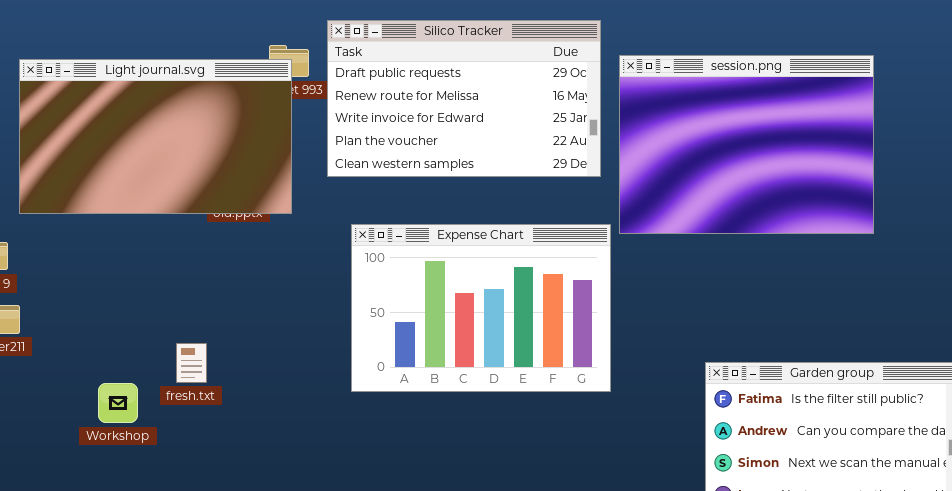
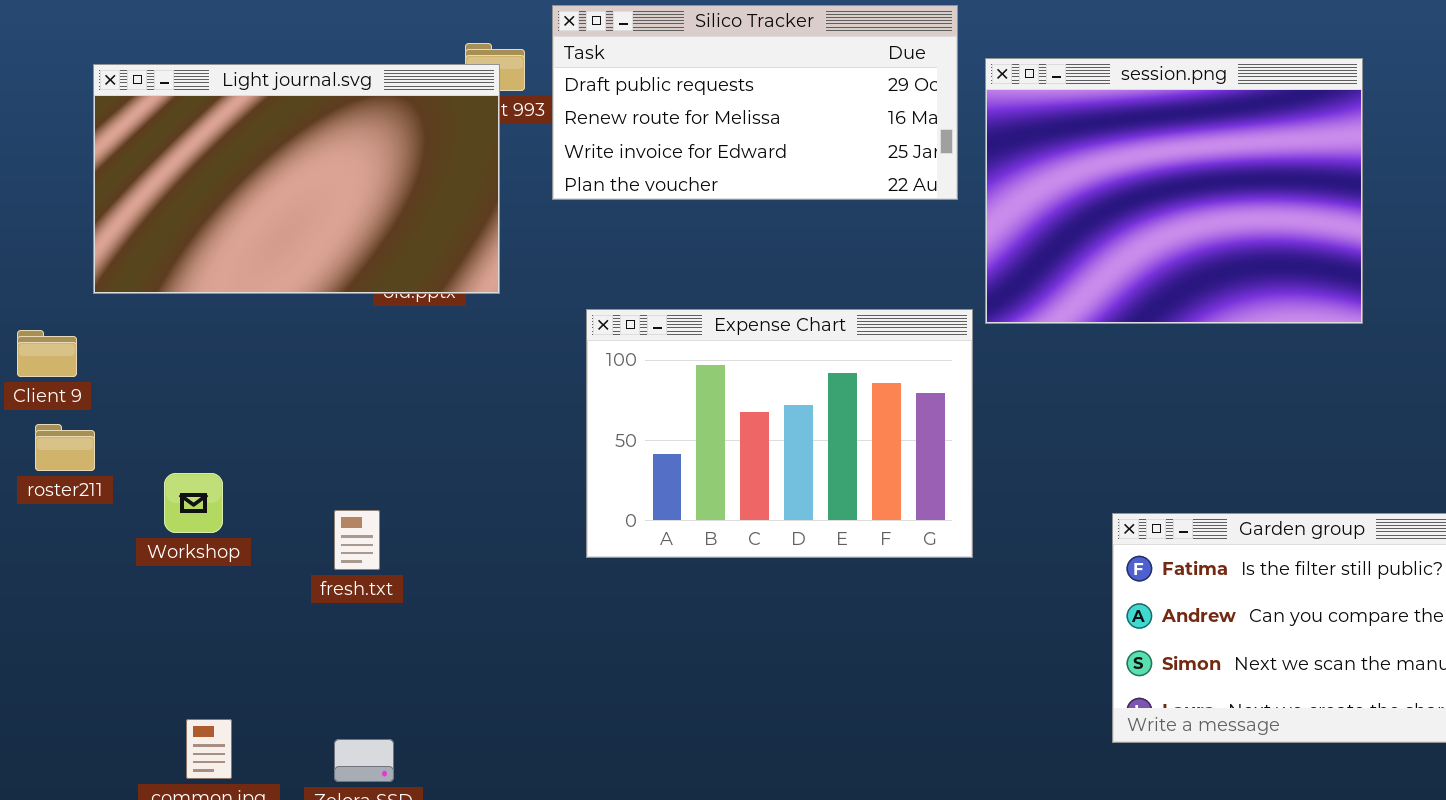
Silico Tracker: [327,20,601,177] -> [552,5,958,200], resized
fresh.txt: [176,343,207,383] -> [334,510,380,570], moved
Workshop: [98,383,138,423] -> [164,473,223,533], moved

